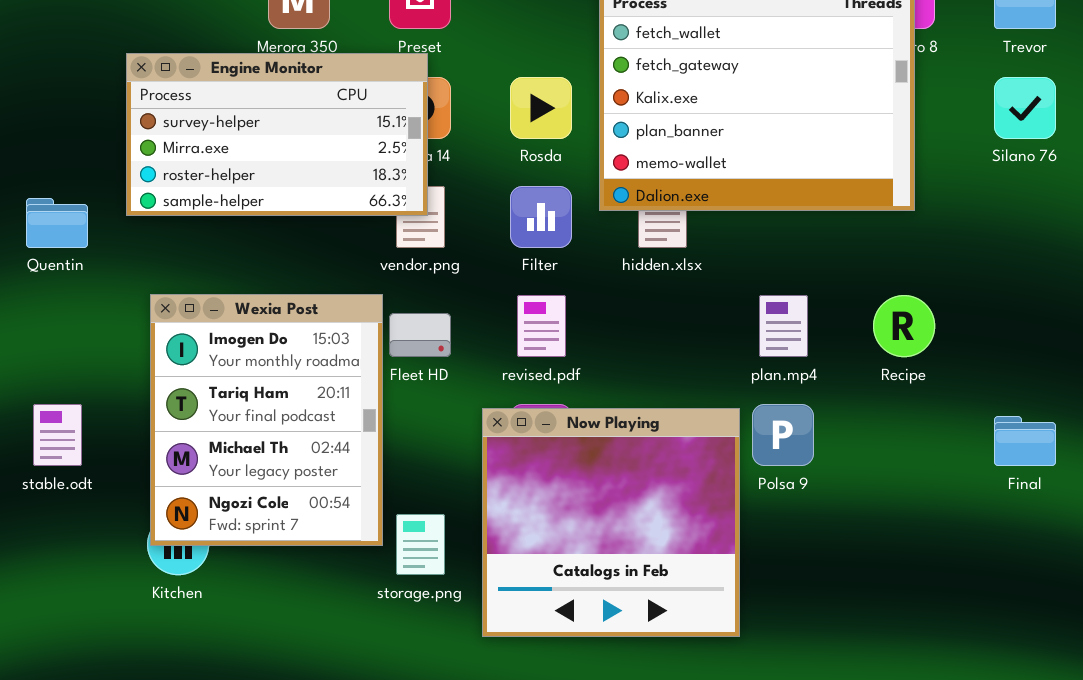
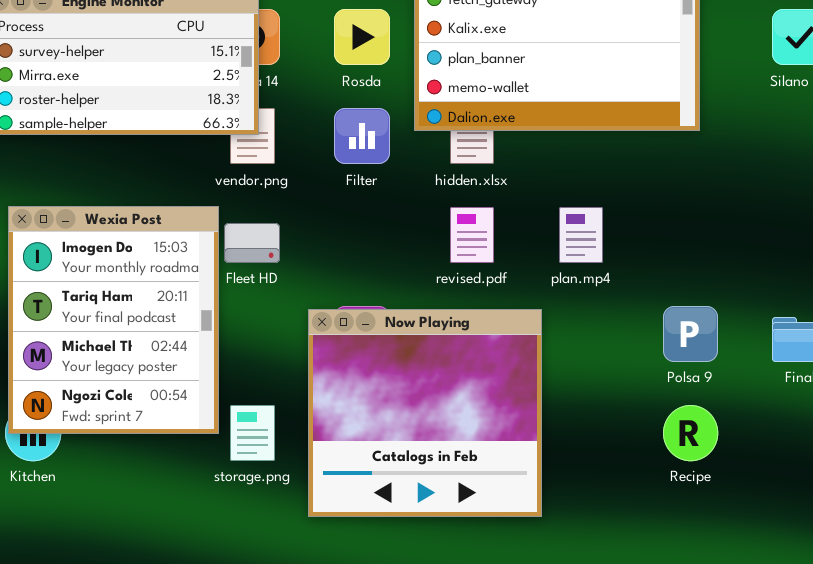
revised.pdf: [517,295,566,357] -> [450,207,494,263], moved
Recipe: [873,295,935,357] -> [663,405,718,461], moved
Polsa 9: [752,404,814,466] -> [663,306,718,362], moved

